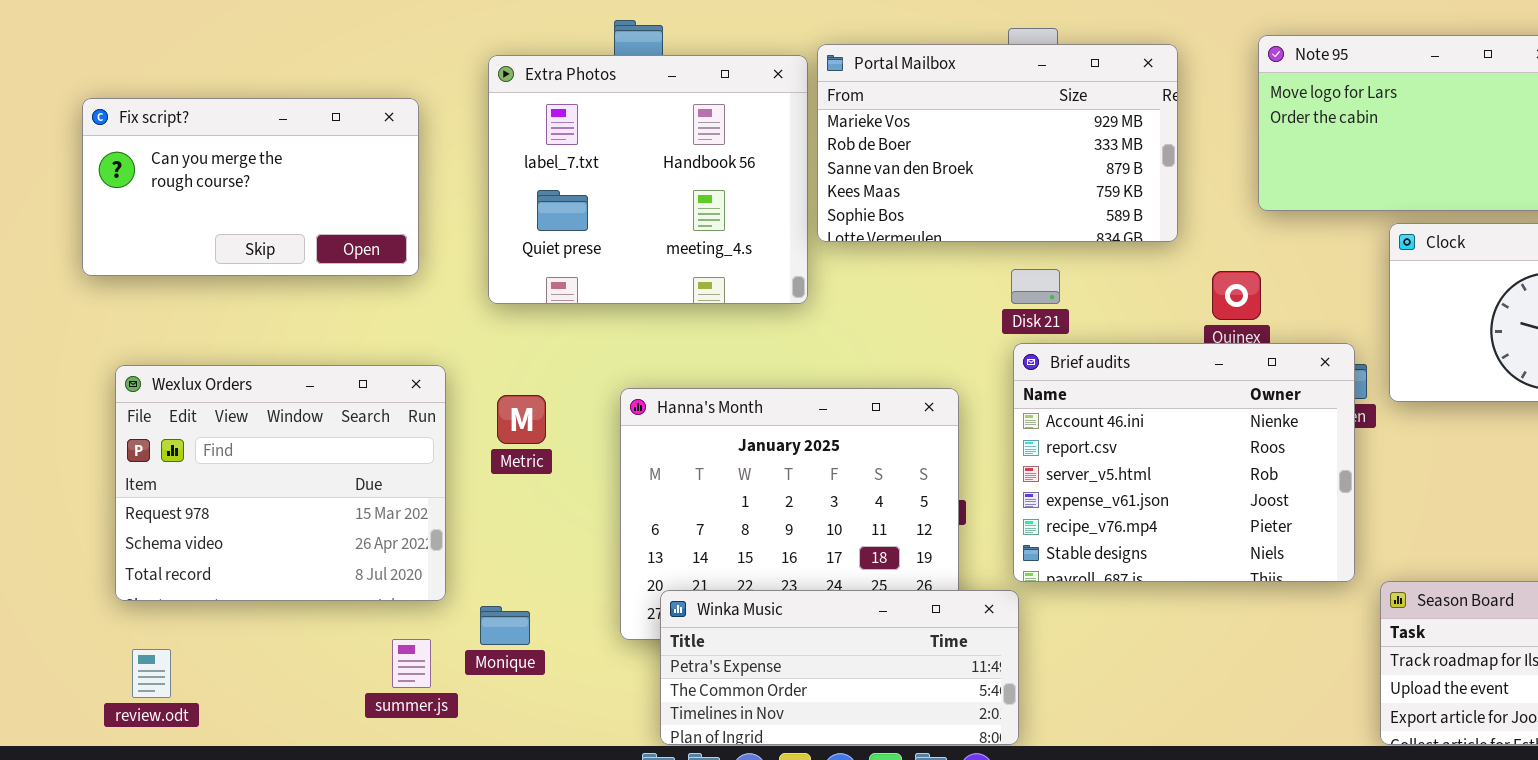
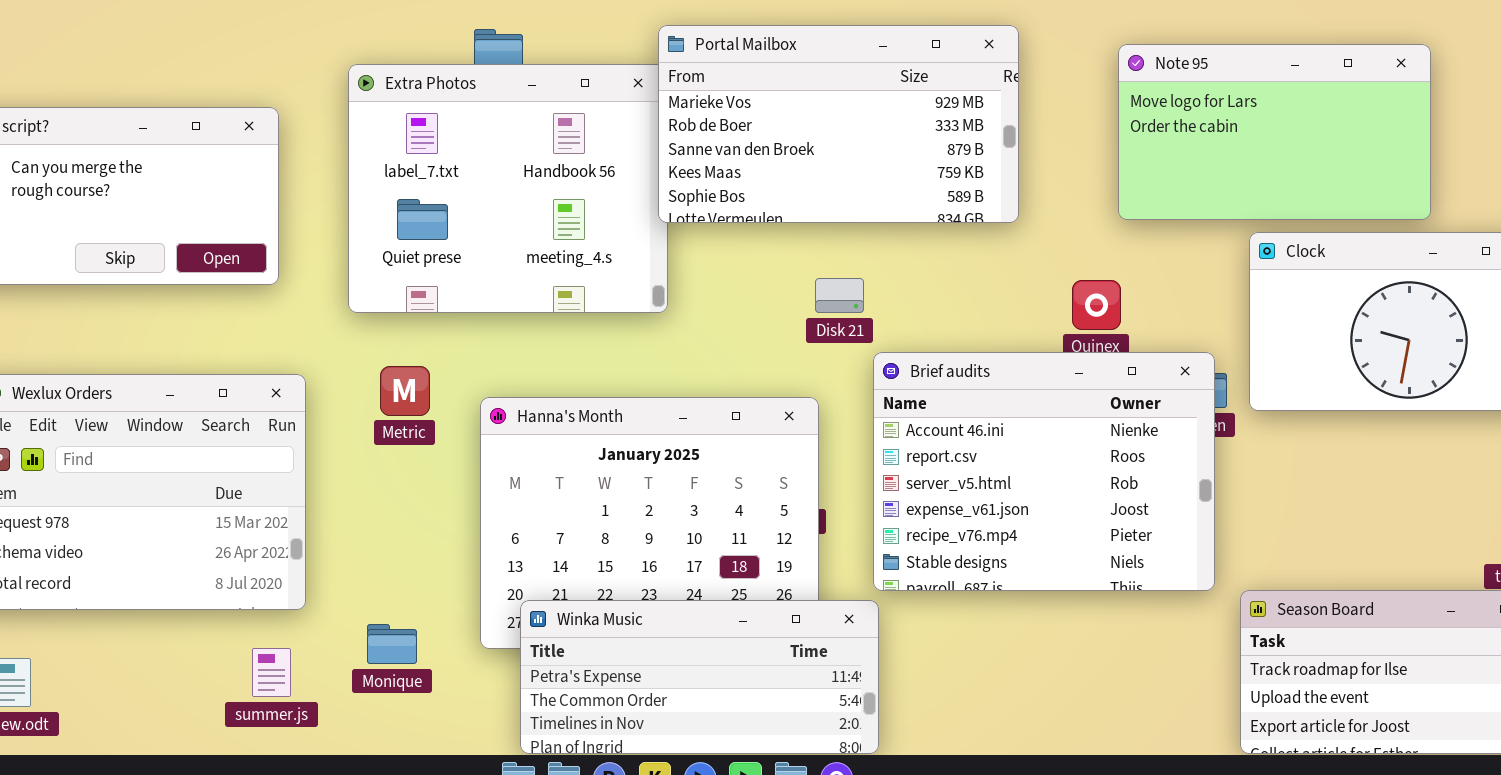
Portal Mailbox: [817,44,1178,242] -> [658,25,1019,223], moved
Disk 21: [1011,269,1060,304] -> [815,278,864,313], moved
Metric: [497,395,546,444] -> [380,366,430,416], moved
Monique: [480,606,530,645] -> [367,624,417,664], moved

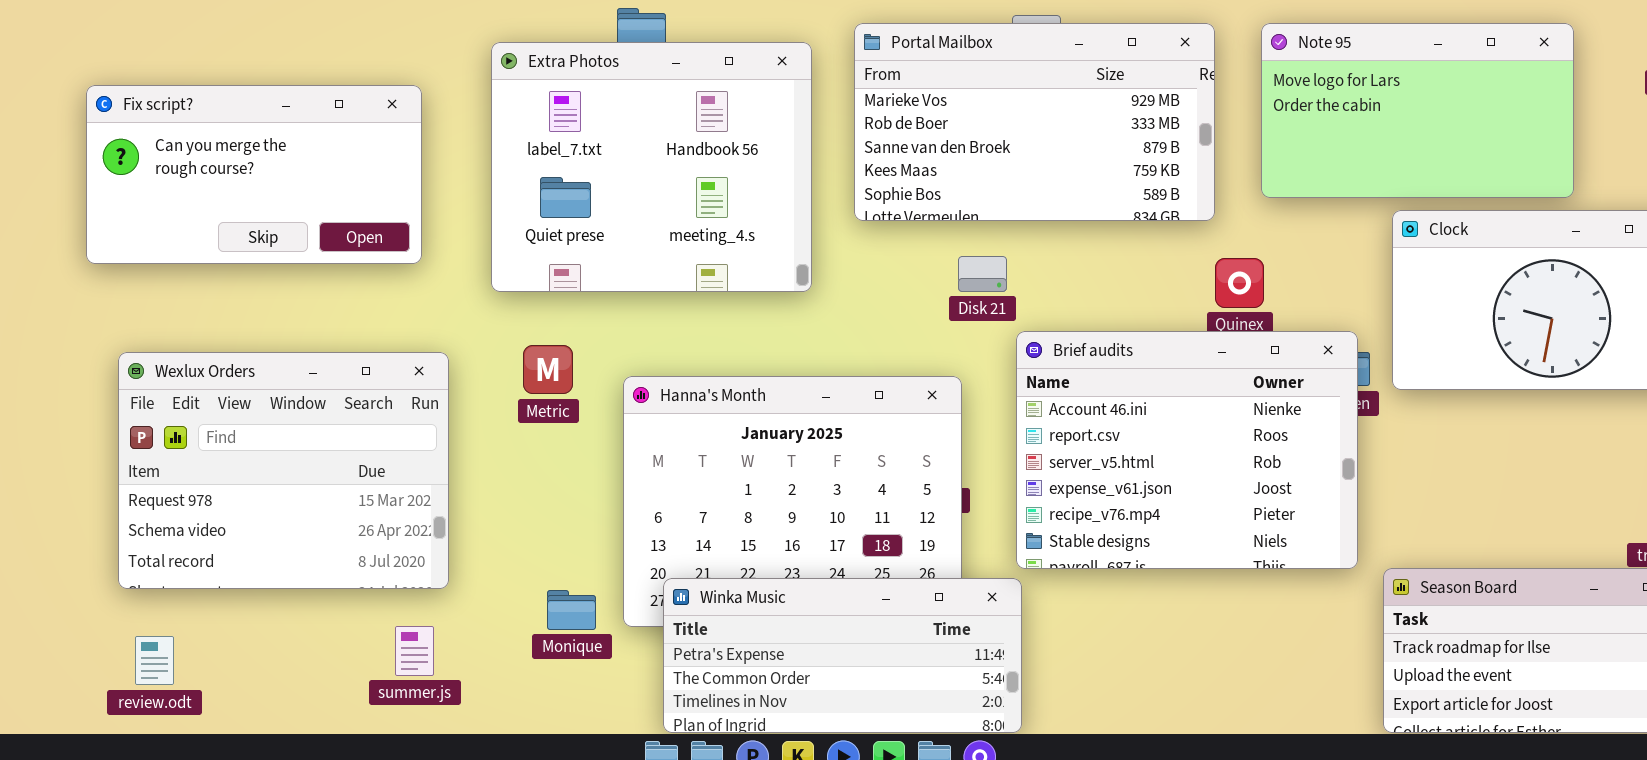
Portal Mailbox: [658,25,1019,223] -> [854,23,1215,221], moved
Monique: [367,624,417,664] -> [547,590,596,630], moved

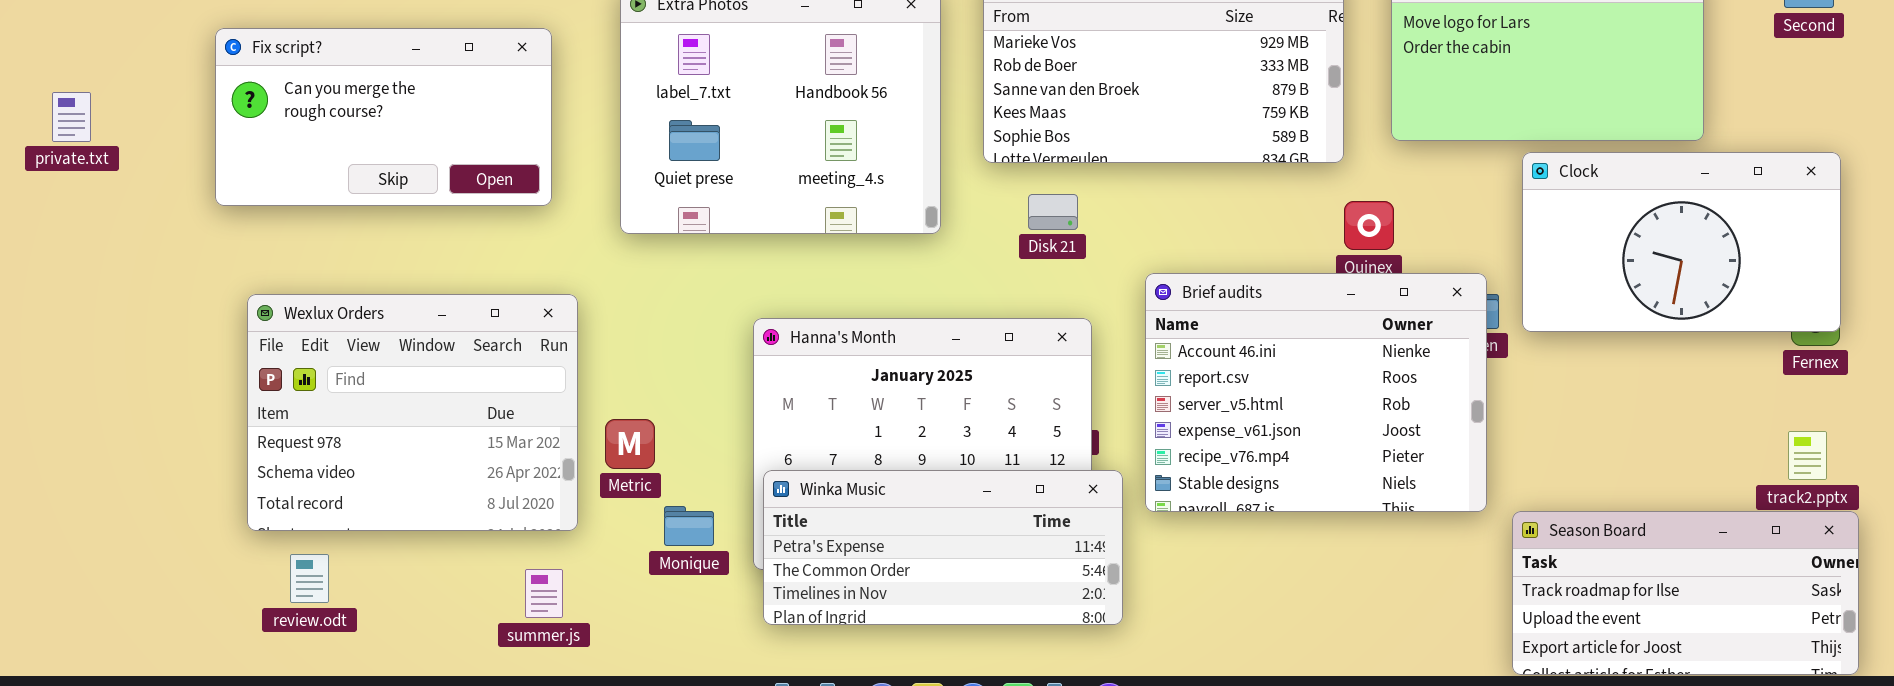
Disk 21: [958,256,1007,292] -> [1028,194,1078,230], moved
Metric: [523,345,573,394] -> [605,419,655,469], moved
Winka Music: [663,578,1022,733] -> [763,470,1123,625], moved
Monique: [547,590,596,630] -> [664,506,714,546], moved
review.odt: [135,636,174,685] -> [290,554,329,603], moved

